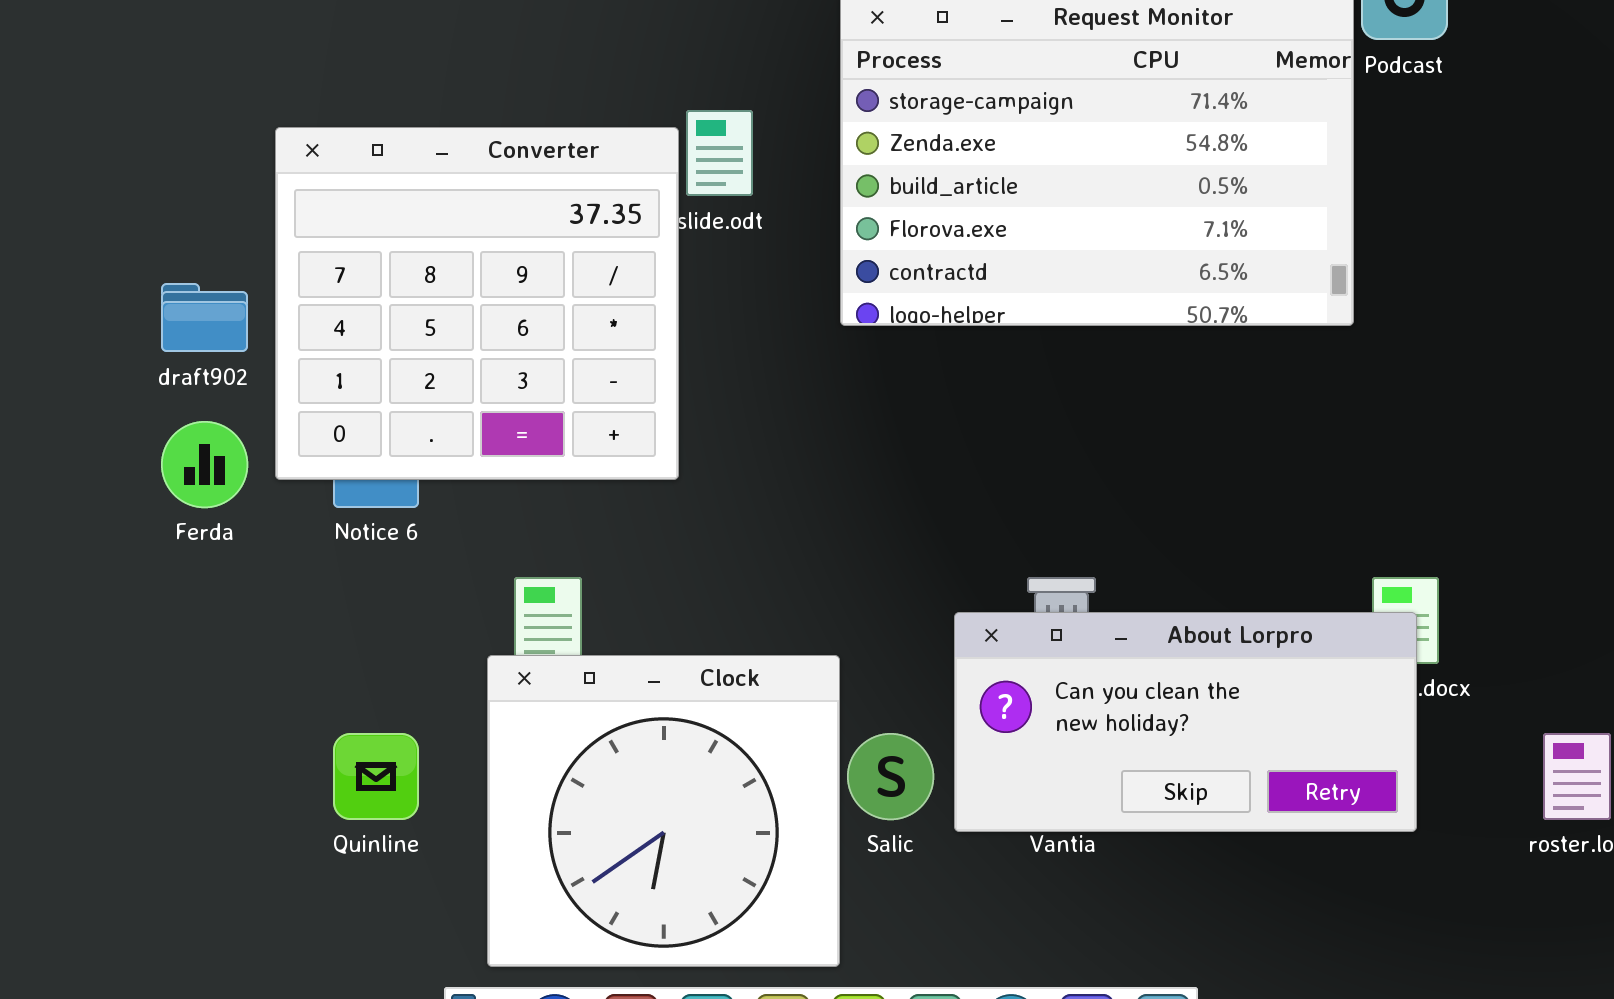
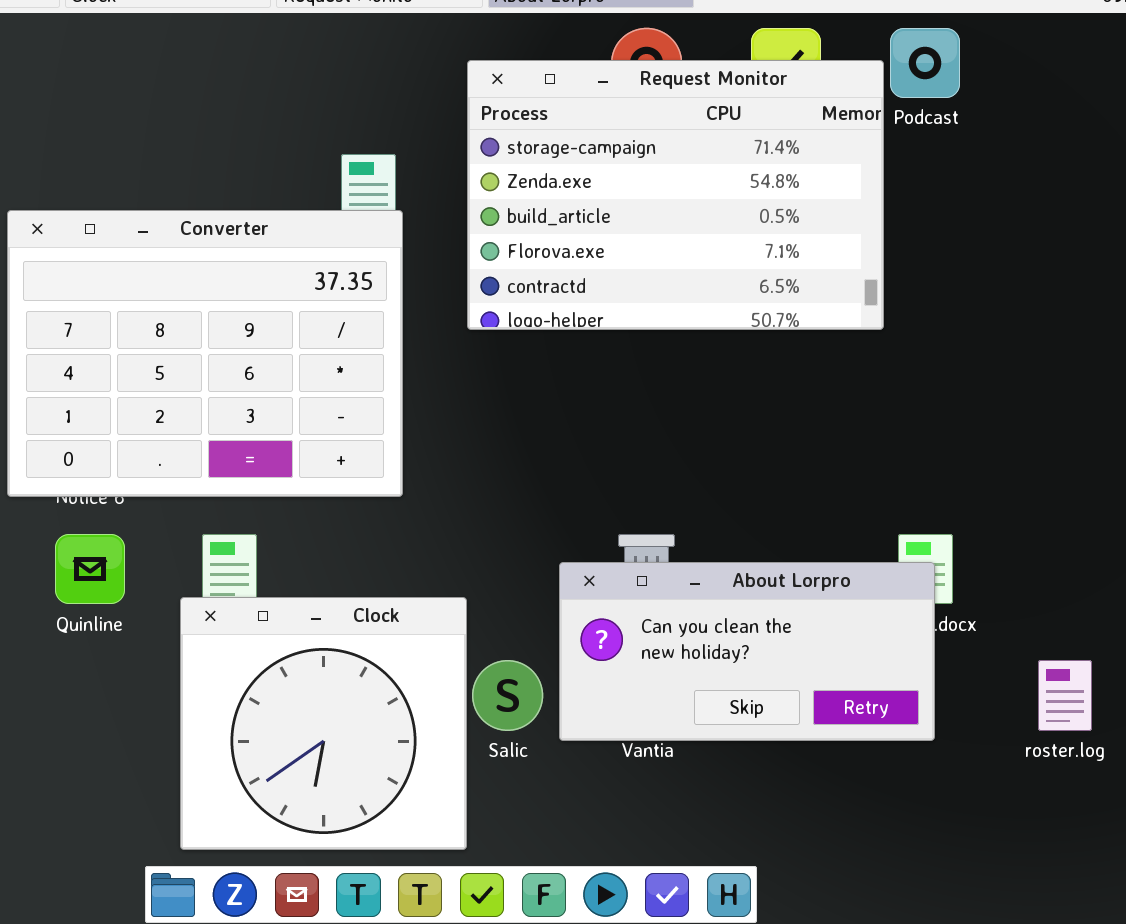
Converter: [275,127,679,480] -> [7,210,403,497], moved, resized
Quinline: [333,733,419,820] -> [55,534,125,604], moved

